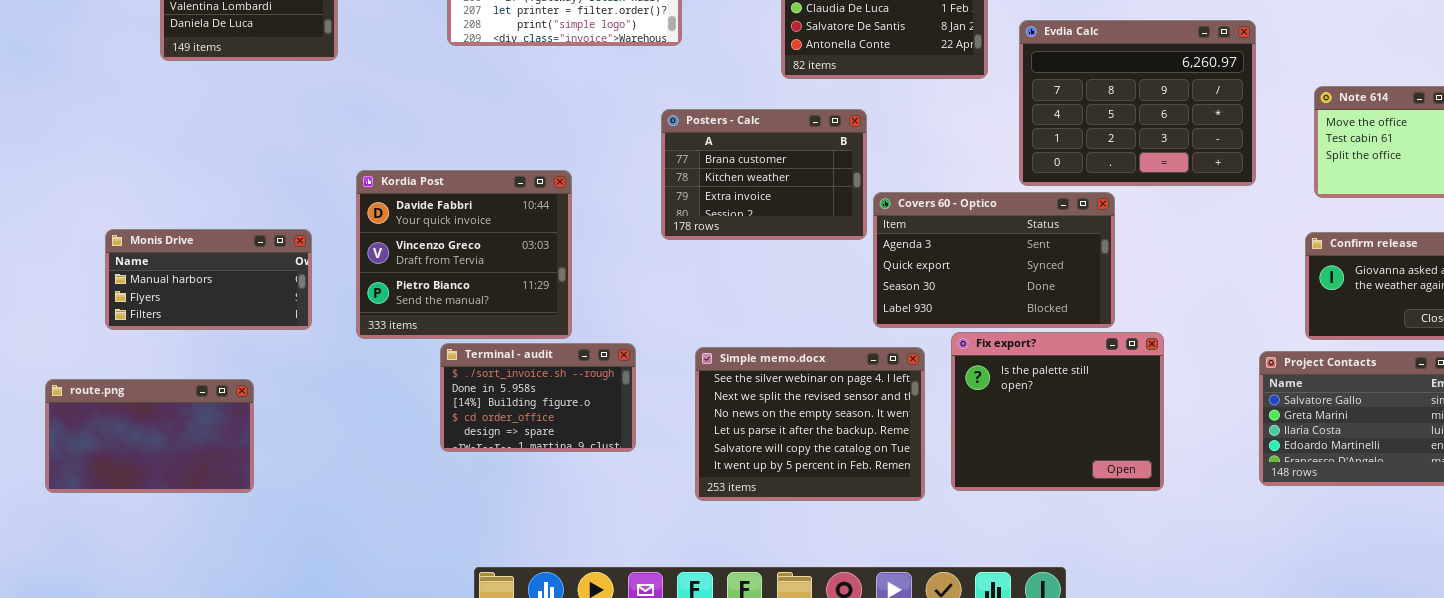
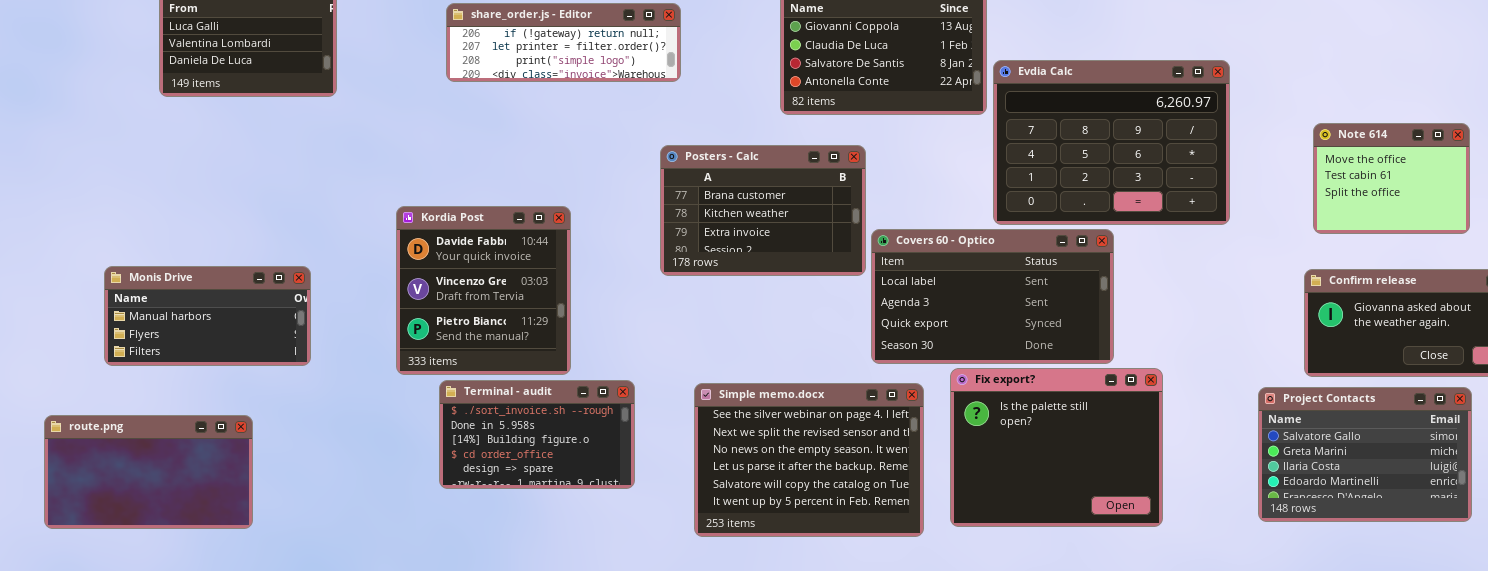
Evdia Calc: [1019,20,1256,186] -> [993,60,1230,225], moved
Kordia Post: [356,170,572,339] -> [396,206,571,375], resized
Covers 60 - Optico: [873,192,1115,328] -> [871,229,1114,364], scrolled up 1 row

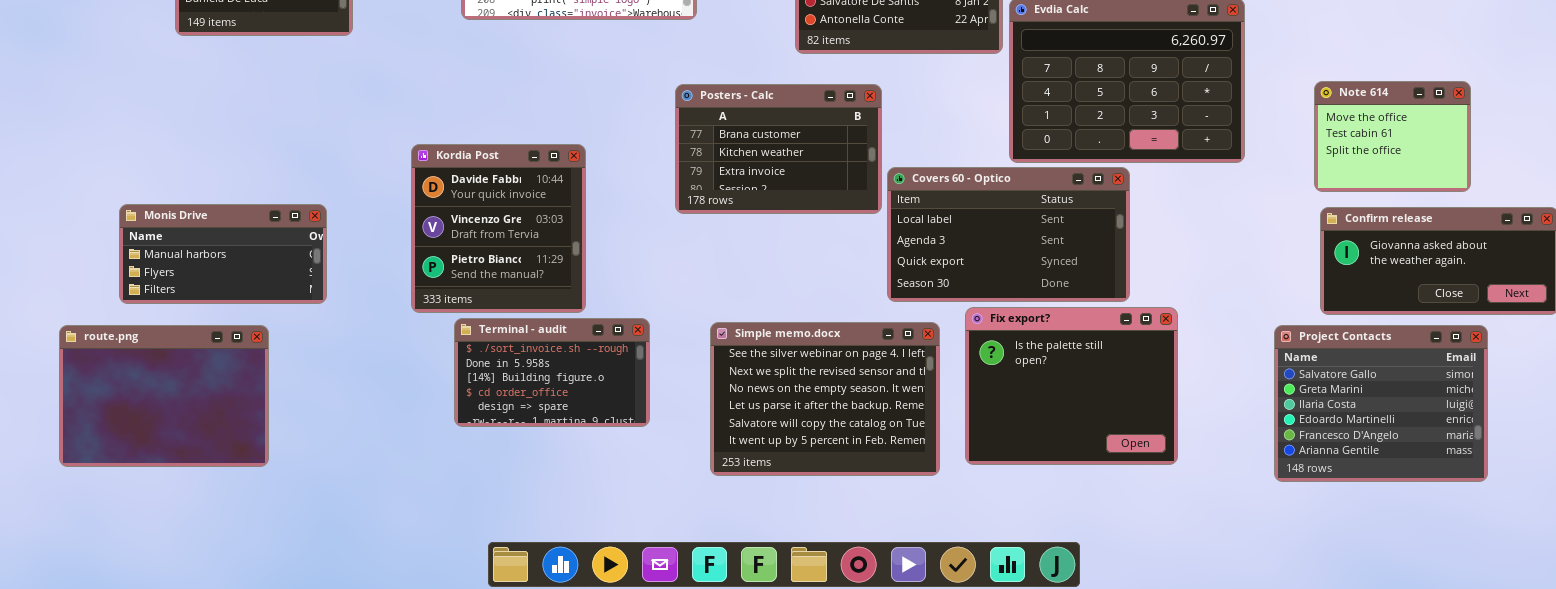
Note 614: [1313,123,1470,234] -> [1314,81,1471,192], moved
Project Contacts: [1258,387,1472,522] -> [1274,325,1488,482], resized
route.png: [44,415,253,529] -> [59,325,269,467], resized

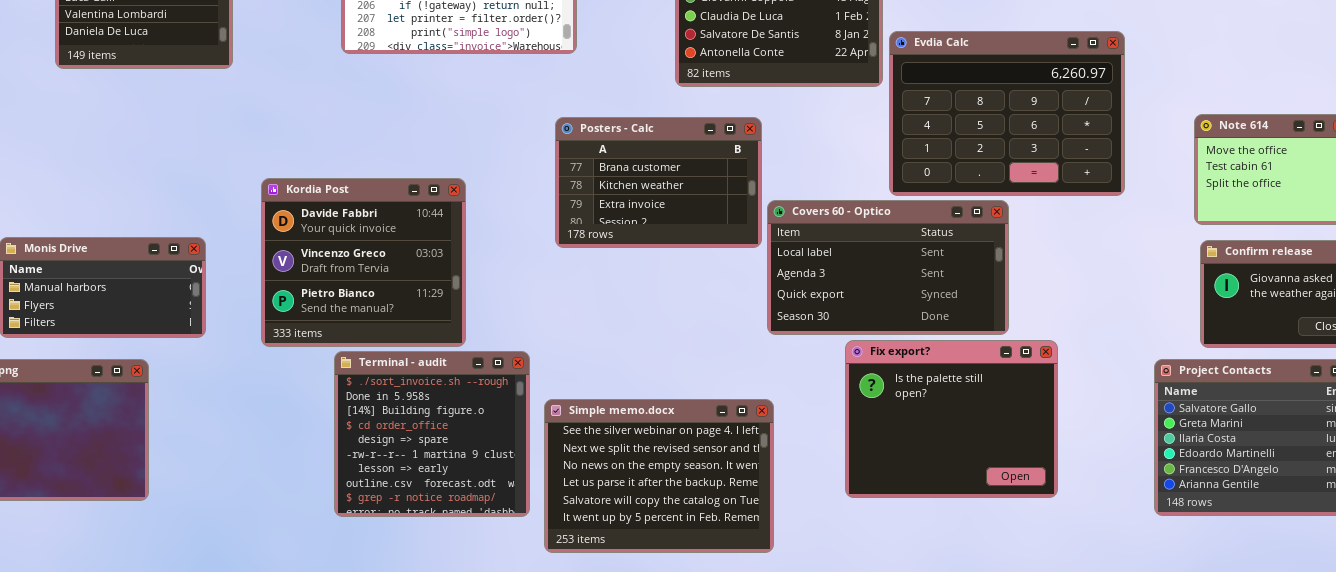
Kordia Post: [411,144,586,313] -> [261,178,466,347], resized
Terminal - audit: [454,318,650,427] -> [334,351,530,517], resized
Simple memo.docx: [710,322,940,476] -> [544,399,774,553], moved

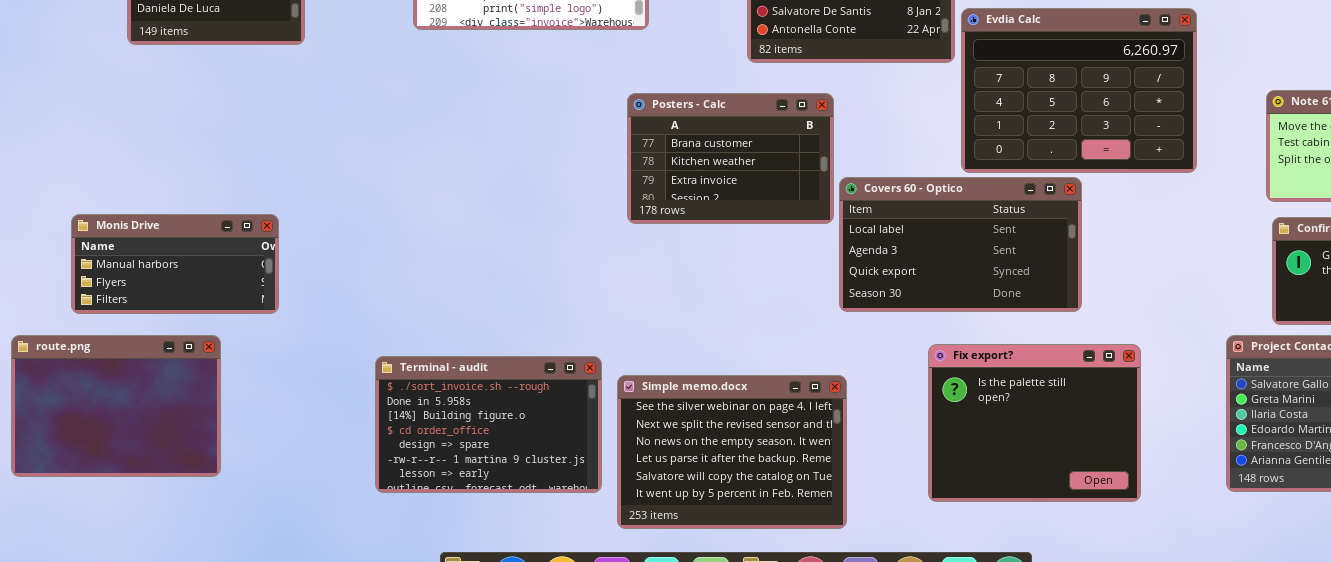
Kordia Post: [261,178,466,347] -> none, closed
Fix export?: [845,340,1058,498] -> [928,344,1141,502], moved
Terminal - audit: [334,351,530,517] -> [375,356,602,493], resized

